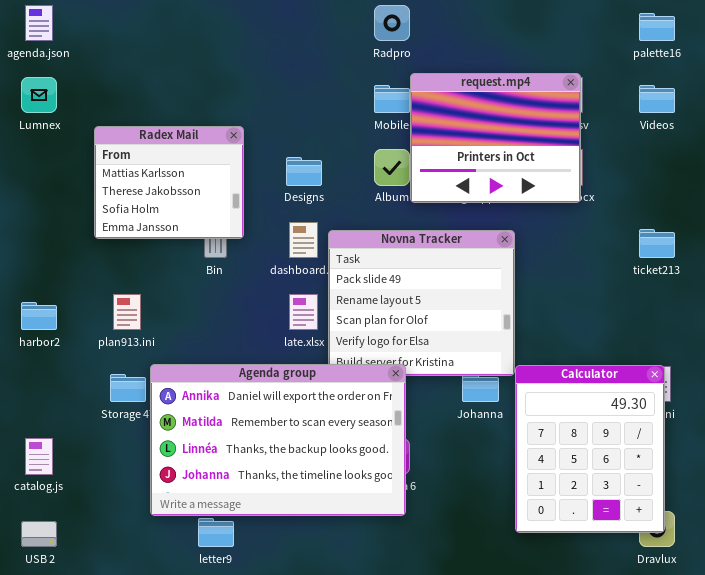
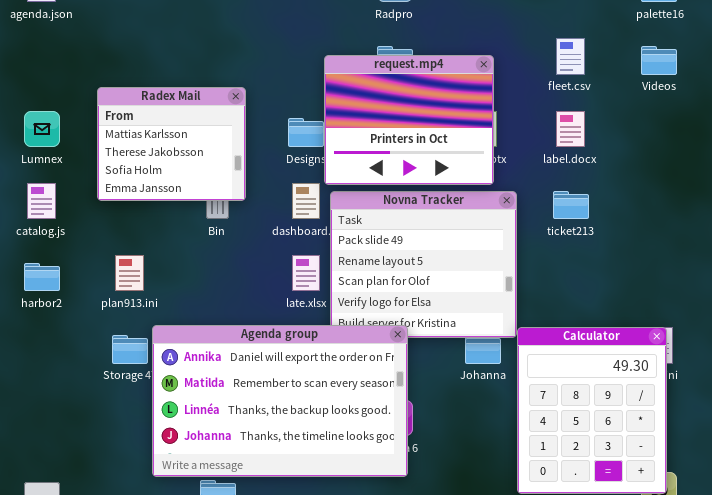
request.mp4: [410,73,581,203] -> [324,55,494,185], moved
Lumnex: [21,77,57,113] -> [24,111,60,147], moved
ticket213: [639,229,675,258] -> [553,191,589,219], moved
catalog.js: [25,438,53,475] -> [27,183,56,219], moved

